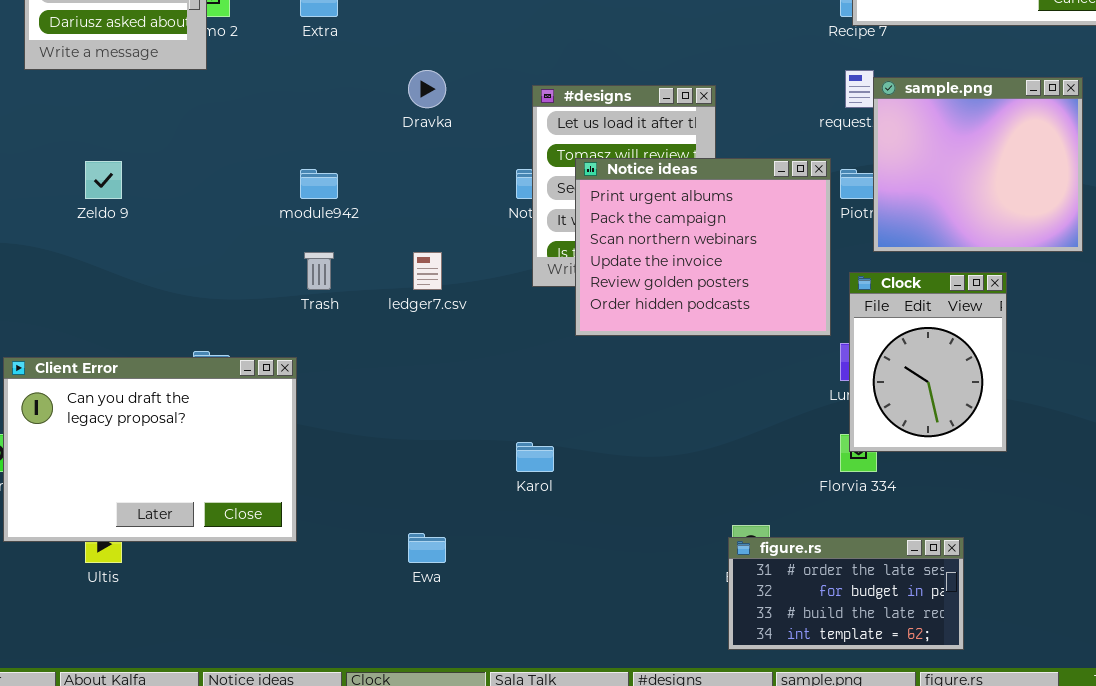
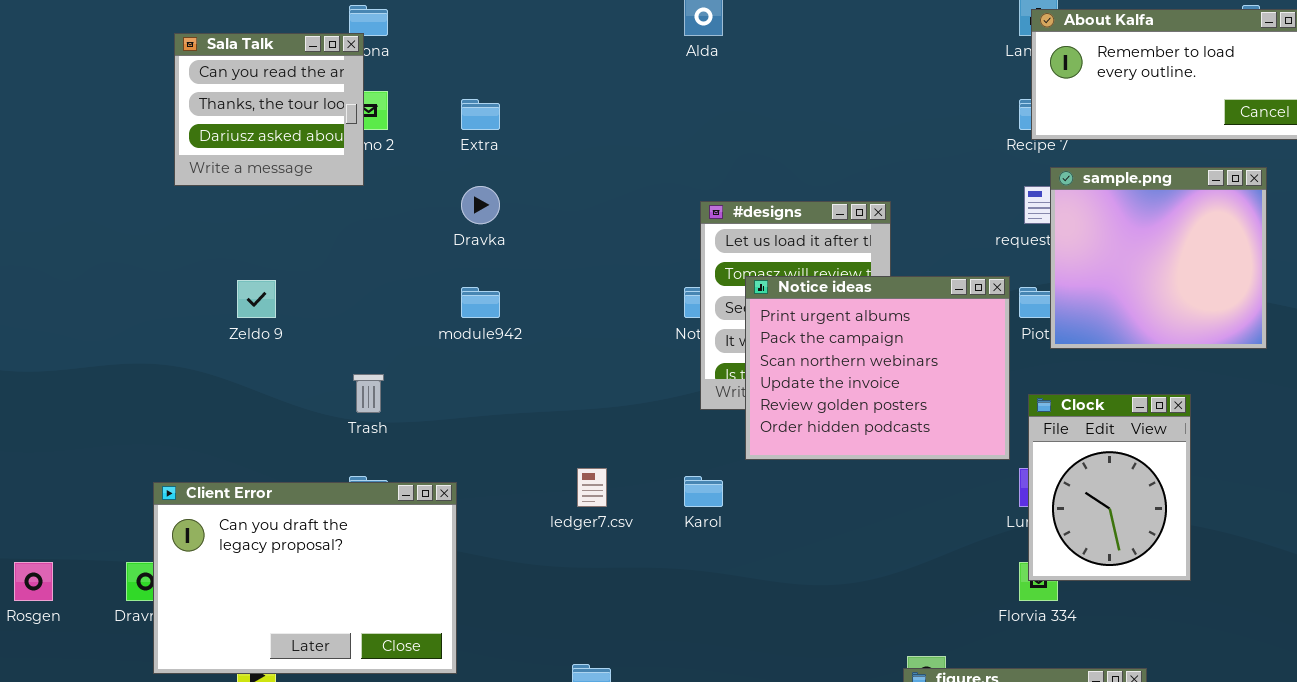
Dravka: [408,70,446,108] -> [461,186,500,224], moved
sample.png: [873,77,1083,252] -> [1050,167,1267,349], moved
Trash: [304,252,334,290] -> [353,374,384,413], moved
ledger7.csv: [413,252,442,290] -> [577,468,607,507], moved
Karol: [516,442,554,472] -> [684,476,723,507], moved

